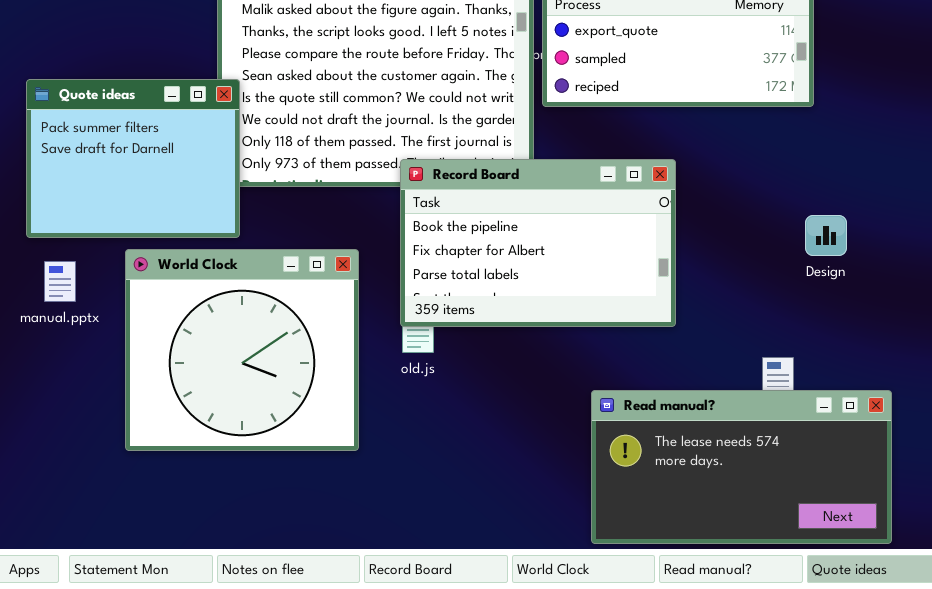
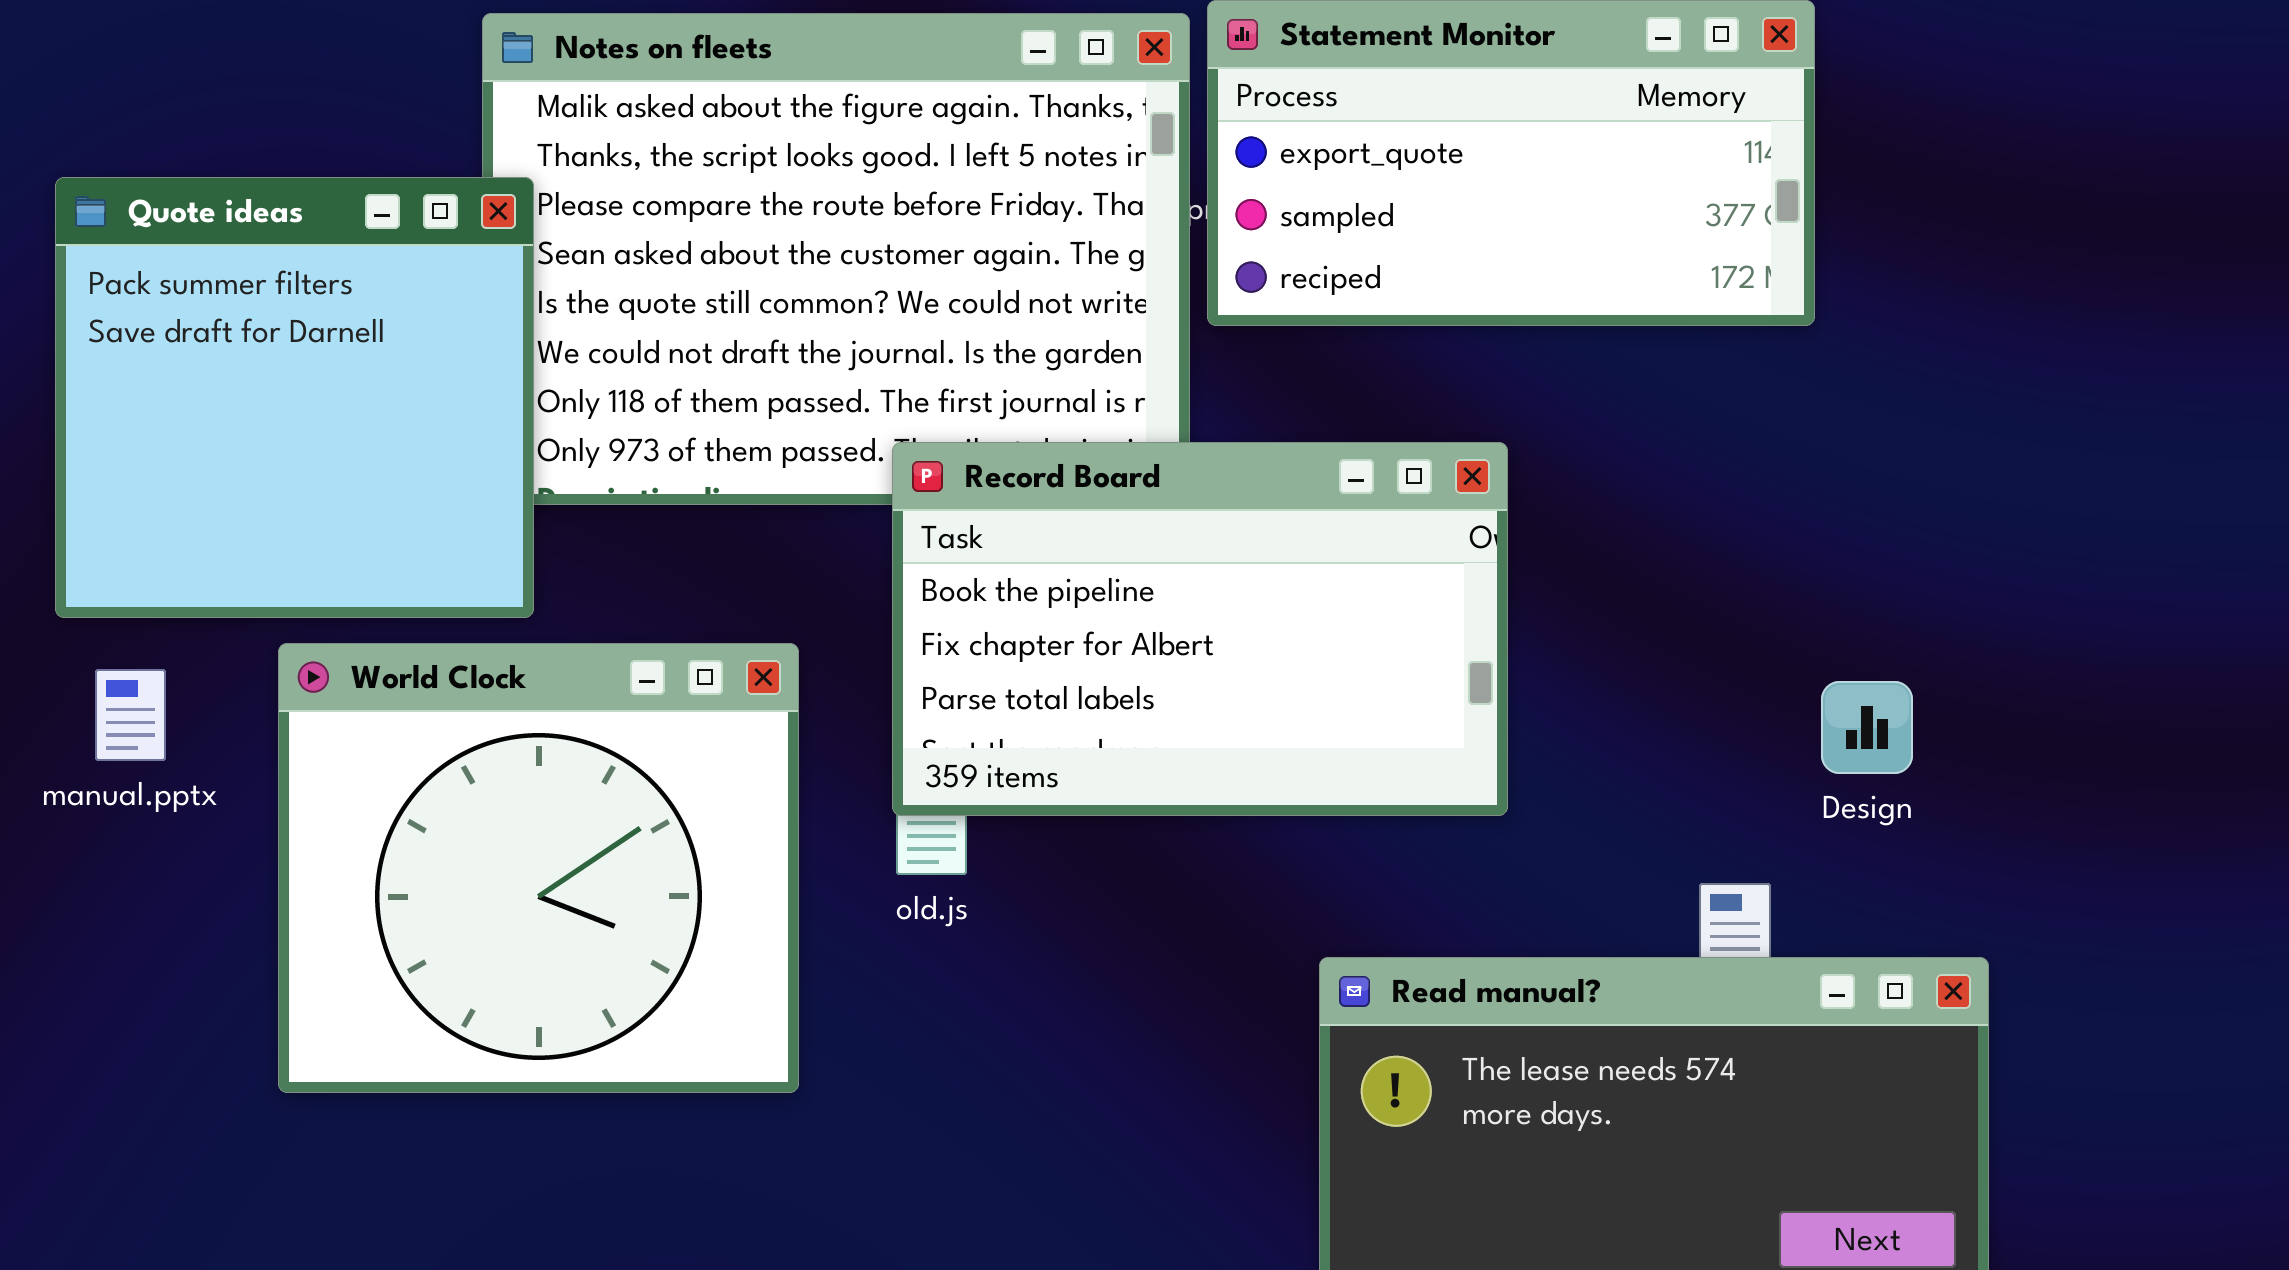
Quote ideas: [26,79,240,238] -> [55,177,534,618], resized
Design: [805,215,847,256] -> [1821,681,1913,774], moved

